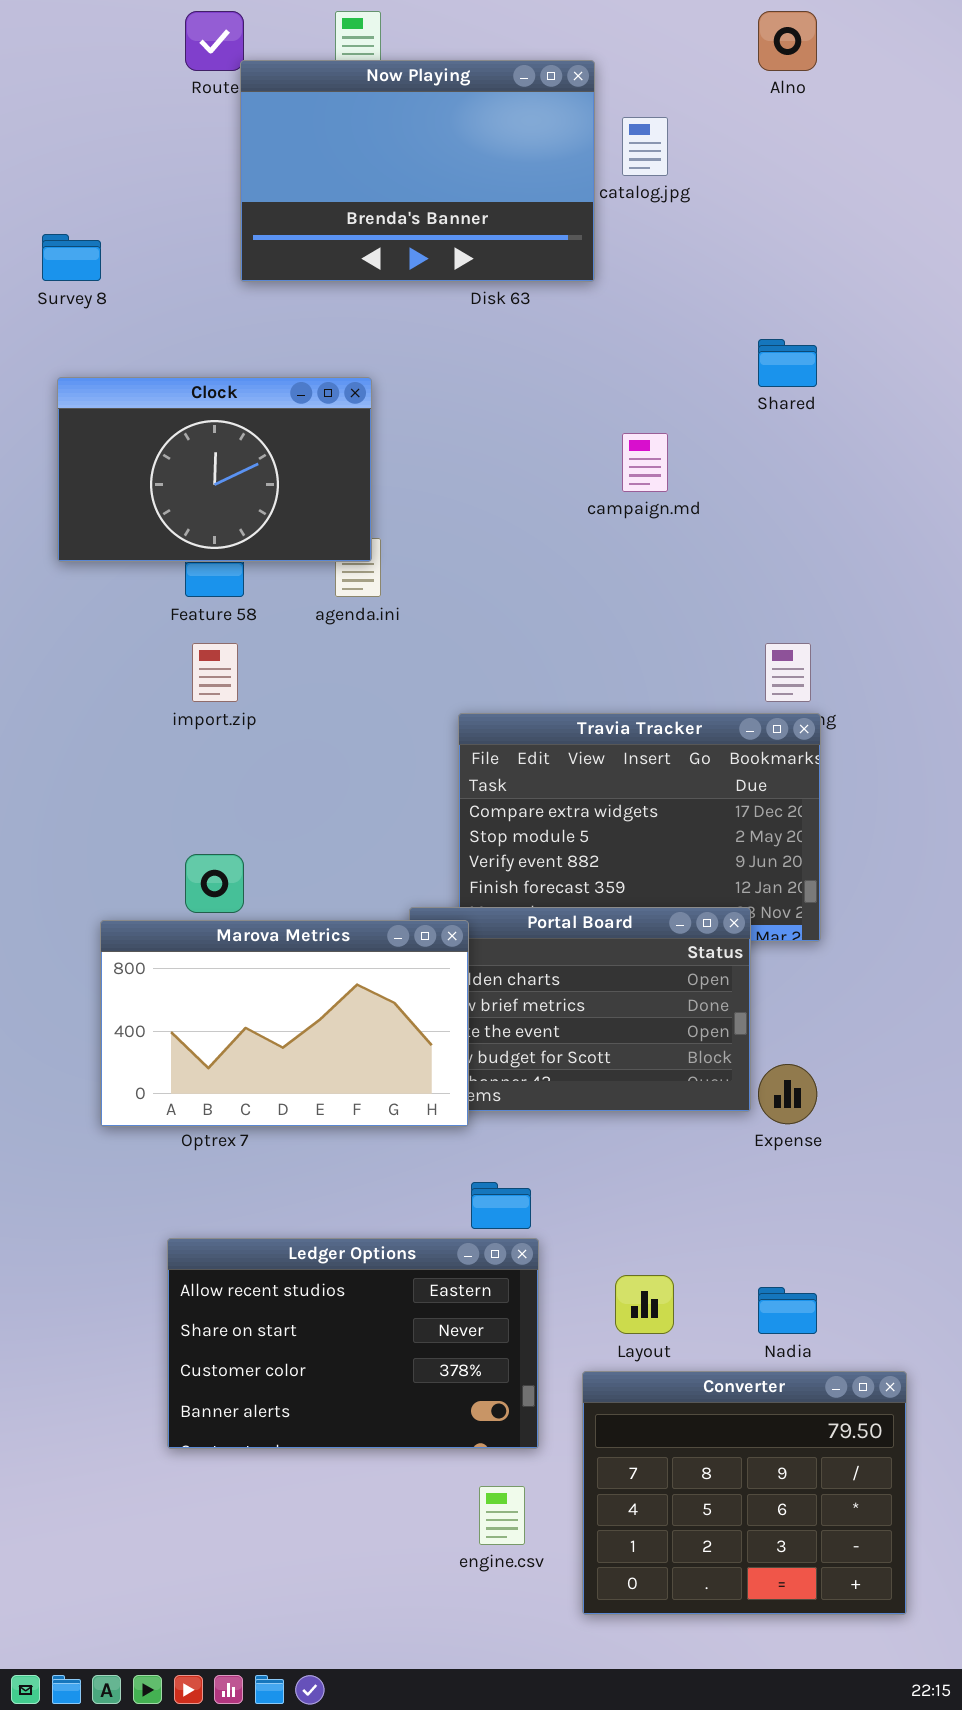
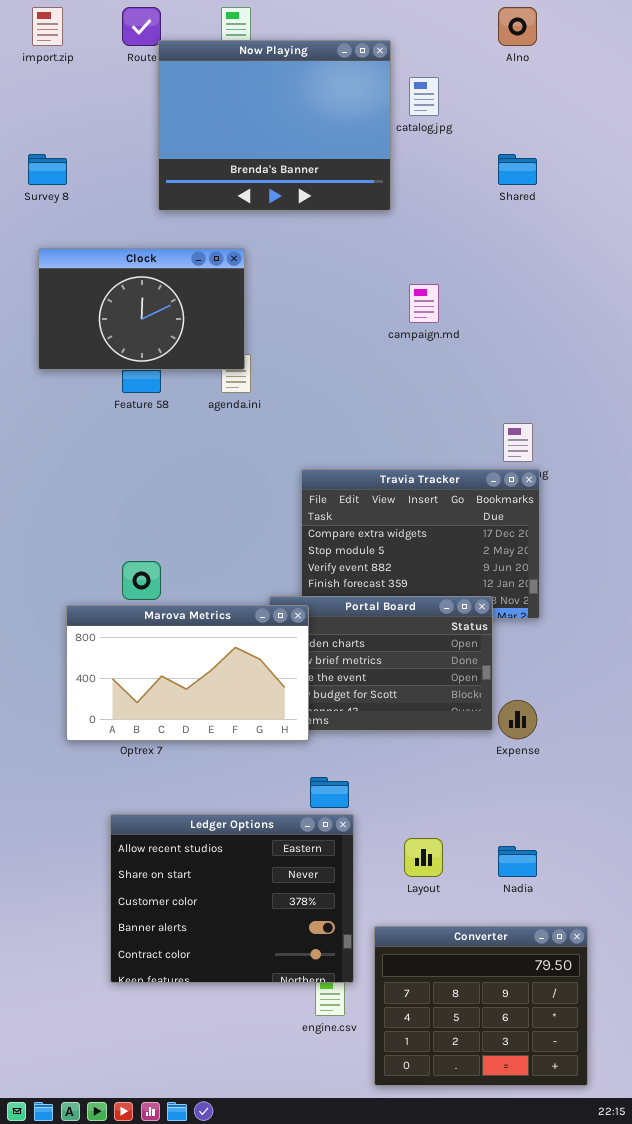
Now Playing: [240,60,595,282] -> [158,40,391,211], resized
Shared: [758,339,817,387] -> [498,154,537,185], moved
import.zip: [192,643,238,702] -> [32,7,63,46], moved
Ledger Options: [167,1238,539,1449] -> [110,814,354,983], resized
Converter: [582,1371,907,1615] -> [374,926,588,1086], moved

